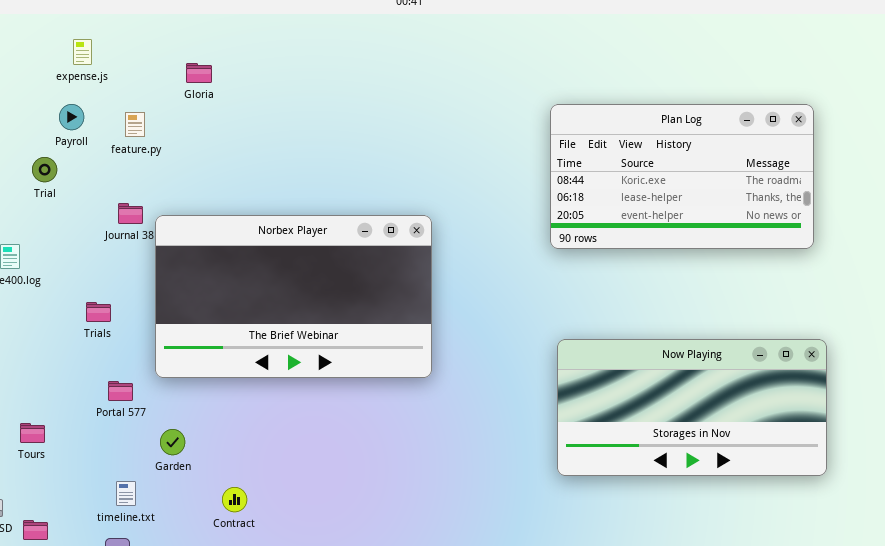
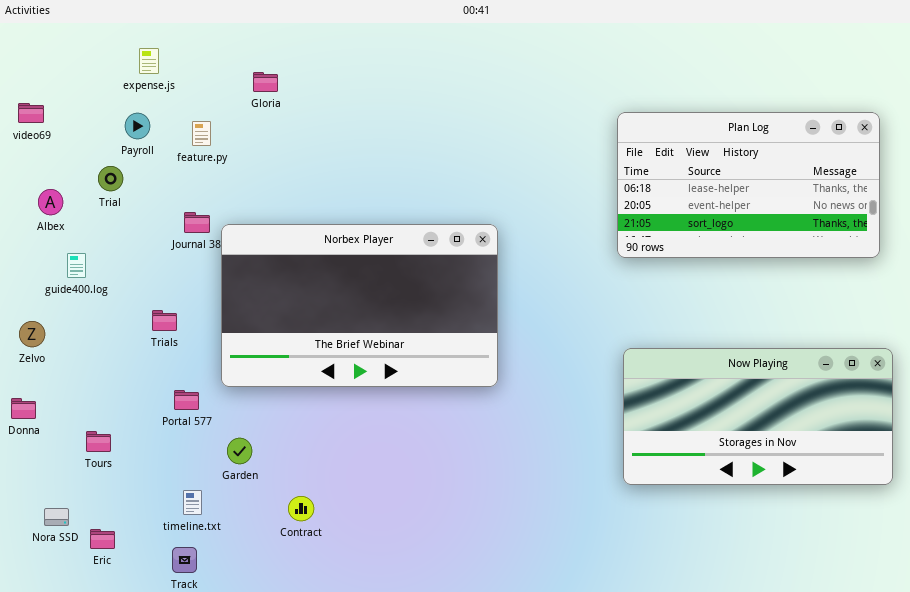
Plan Log: [550,104,814,249] -> [617,112,880,258], scrolled down 1 row

